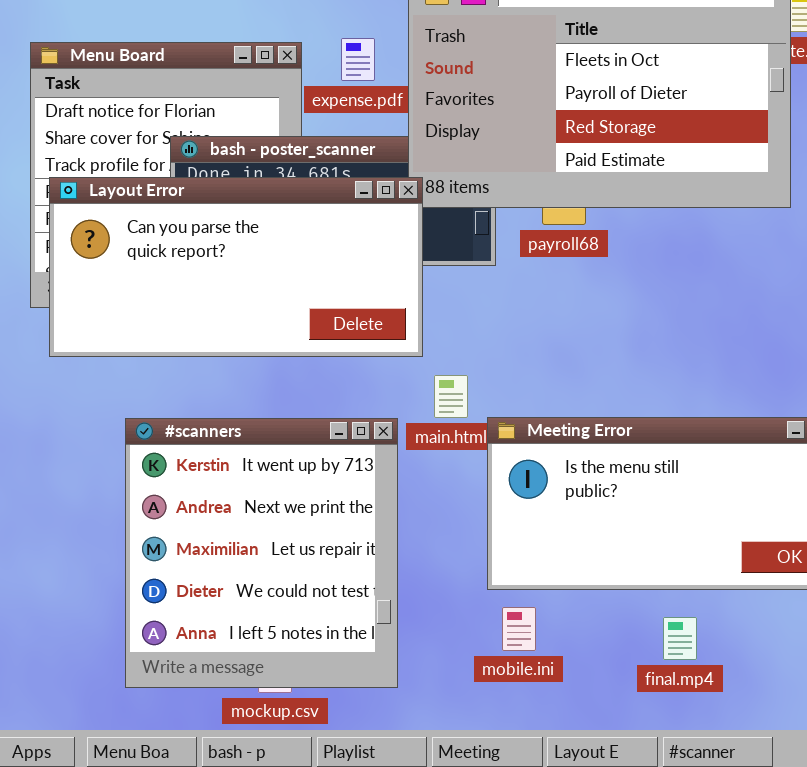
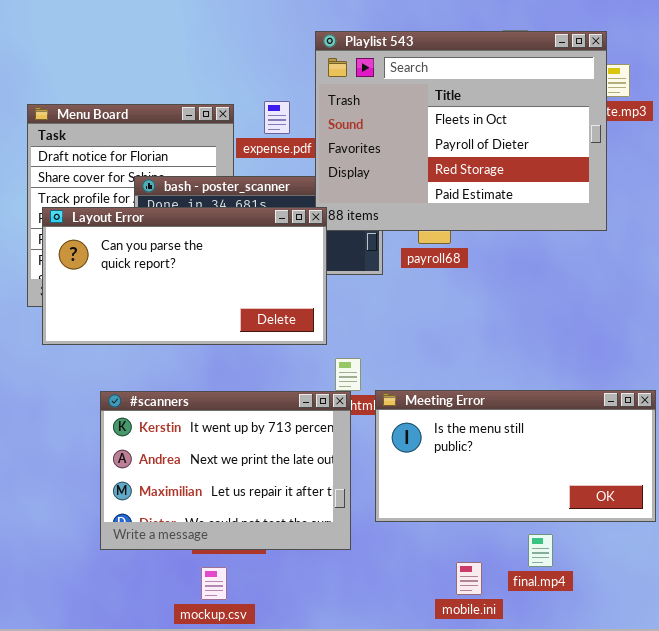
#scanners: [125,418,398,688] -> [100,391,351,550], resized
mobile.ini: [502,607,536,651] -> [456,562,482,595], moved
final.mp4: [663,617,697,660] -> [528,534,553,567], moved

